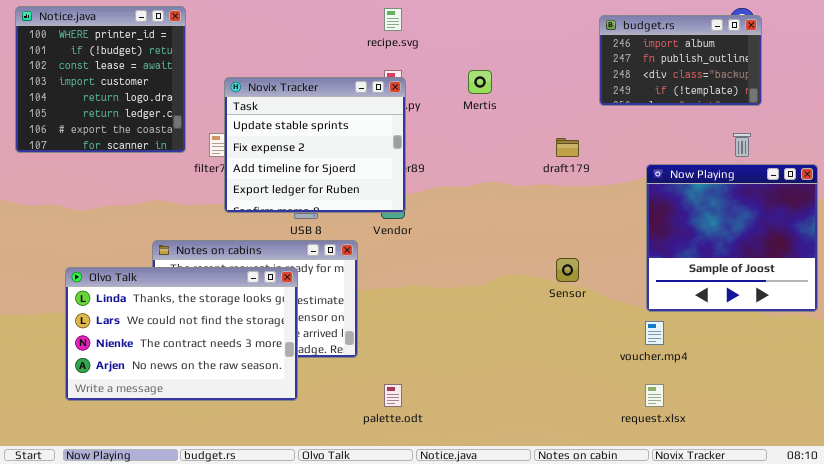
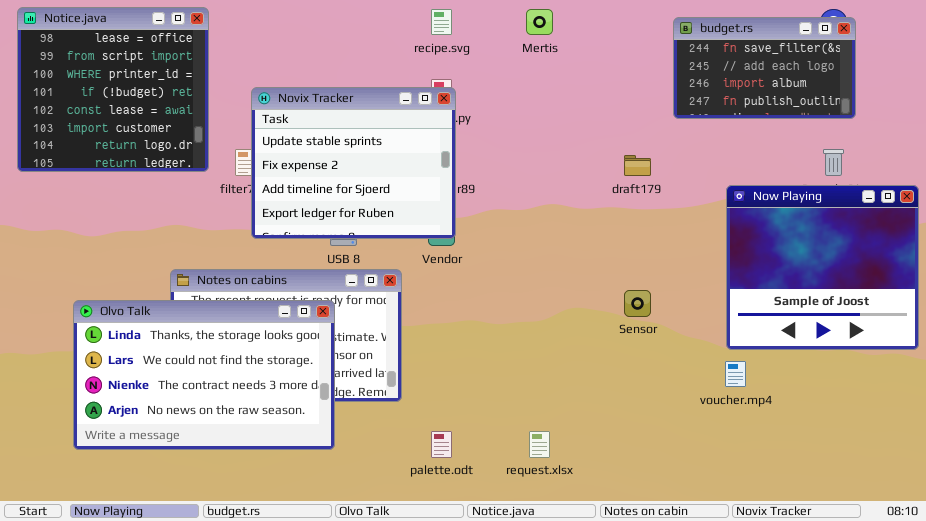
Notice.java: [15,6,186,153] -> [17,7,209,172], scrolled up 2 rows
budget.rs: [599,15,762,106] -> [673,17,856,119], scrolled up 2 rows
Mertis: [468,70,492,94] -> [526,9,553,35], moved
request.xlsx: [645,384,664,407] -> [529,431,550,458], moved

